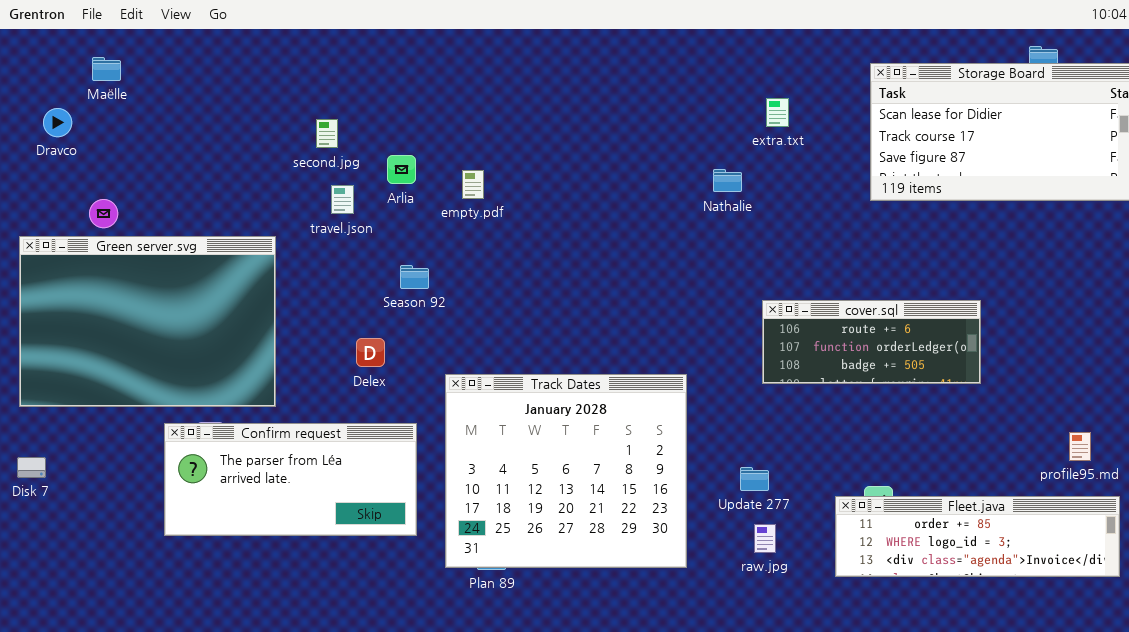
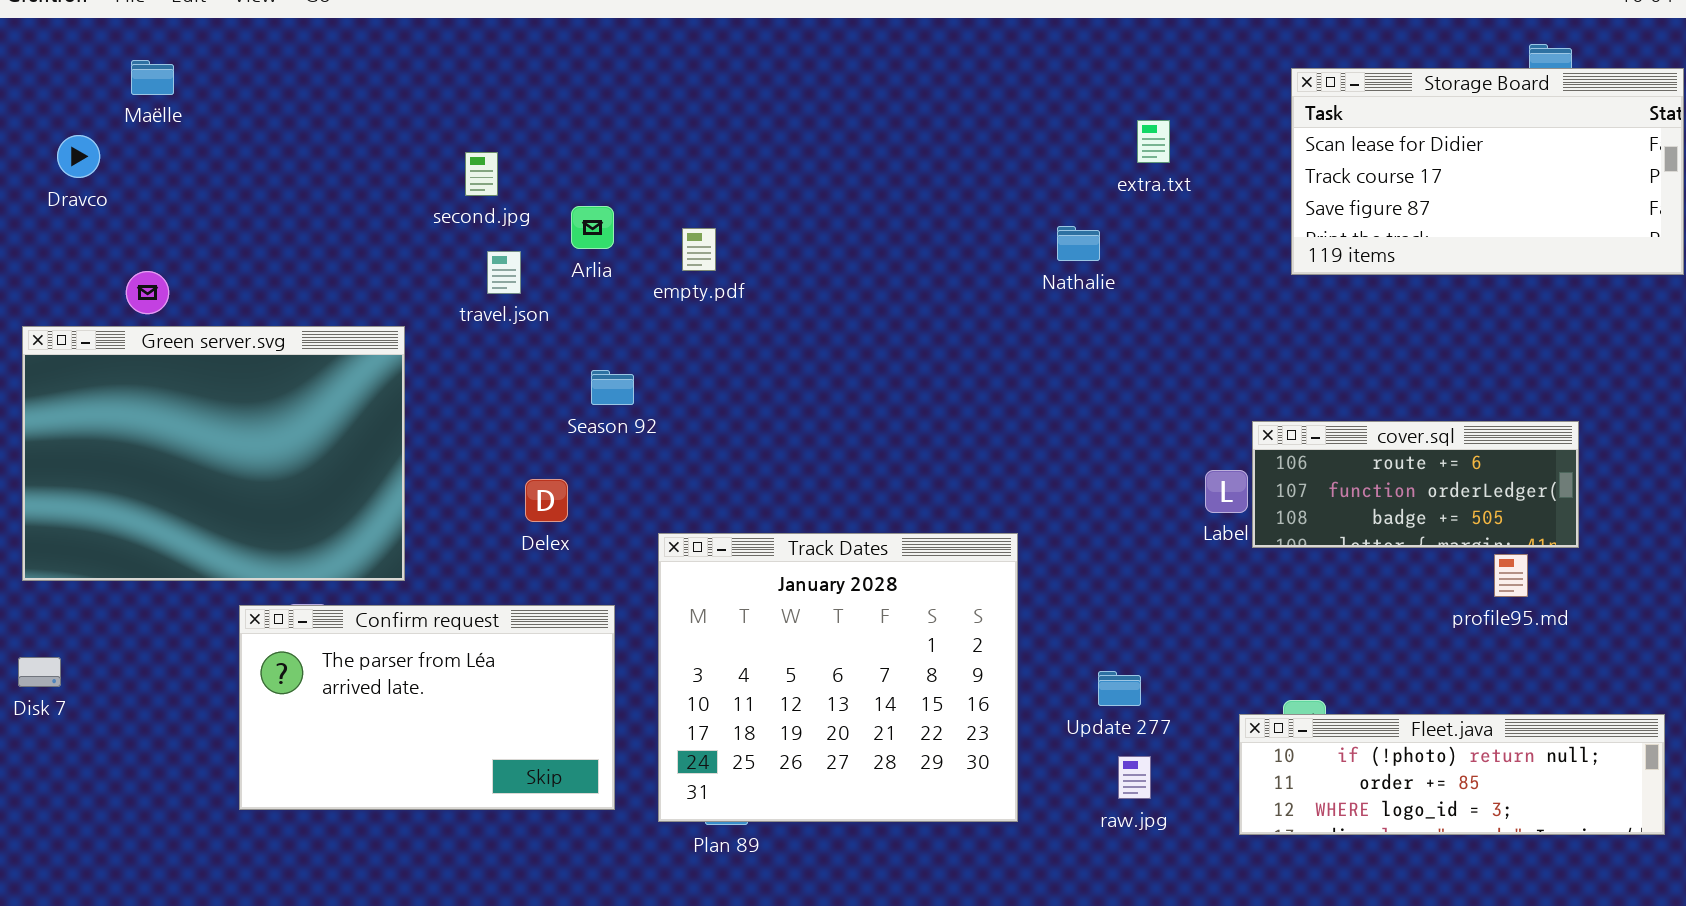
cover.sql: [762,300,981,384] -> [1252,421,1579,548], moved
Confirm request: [164,423,417,536] -> [239,605,615,810], resized
profile95.md: [1069,432,1091,461] -> [1494,554,1528,597], moved
Fleet.java: [835,496,1120,577] -> [1239,714,1665,835], scrolled up 1 row

